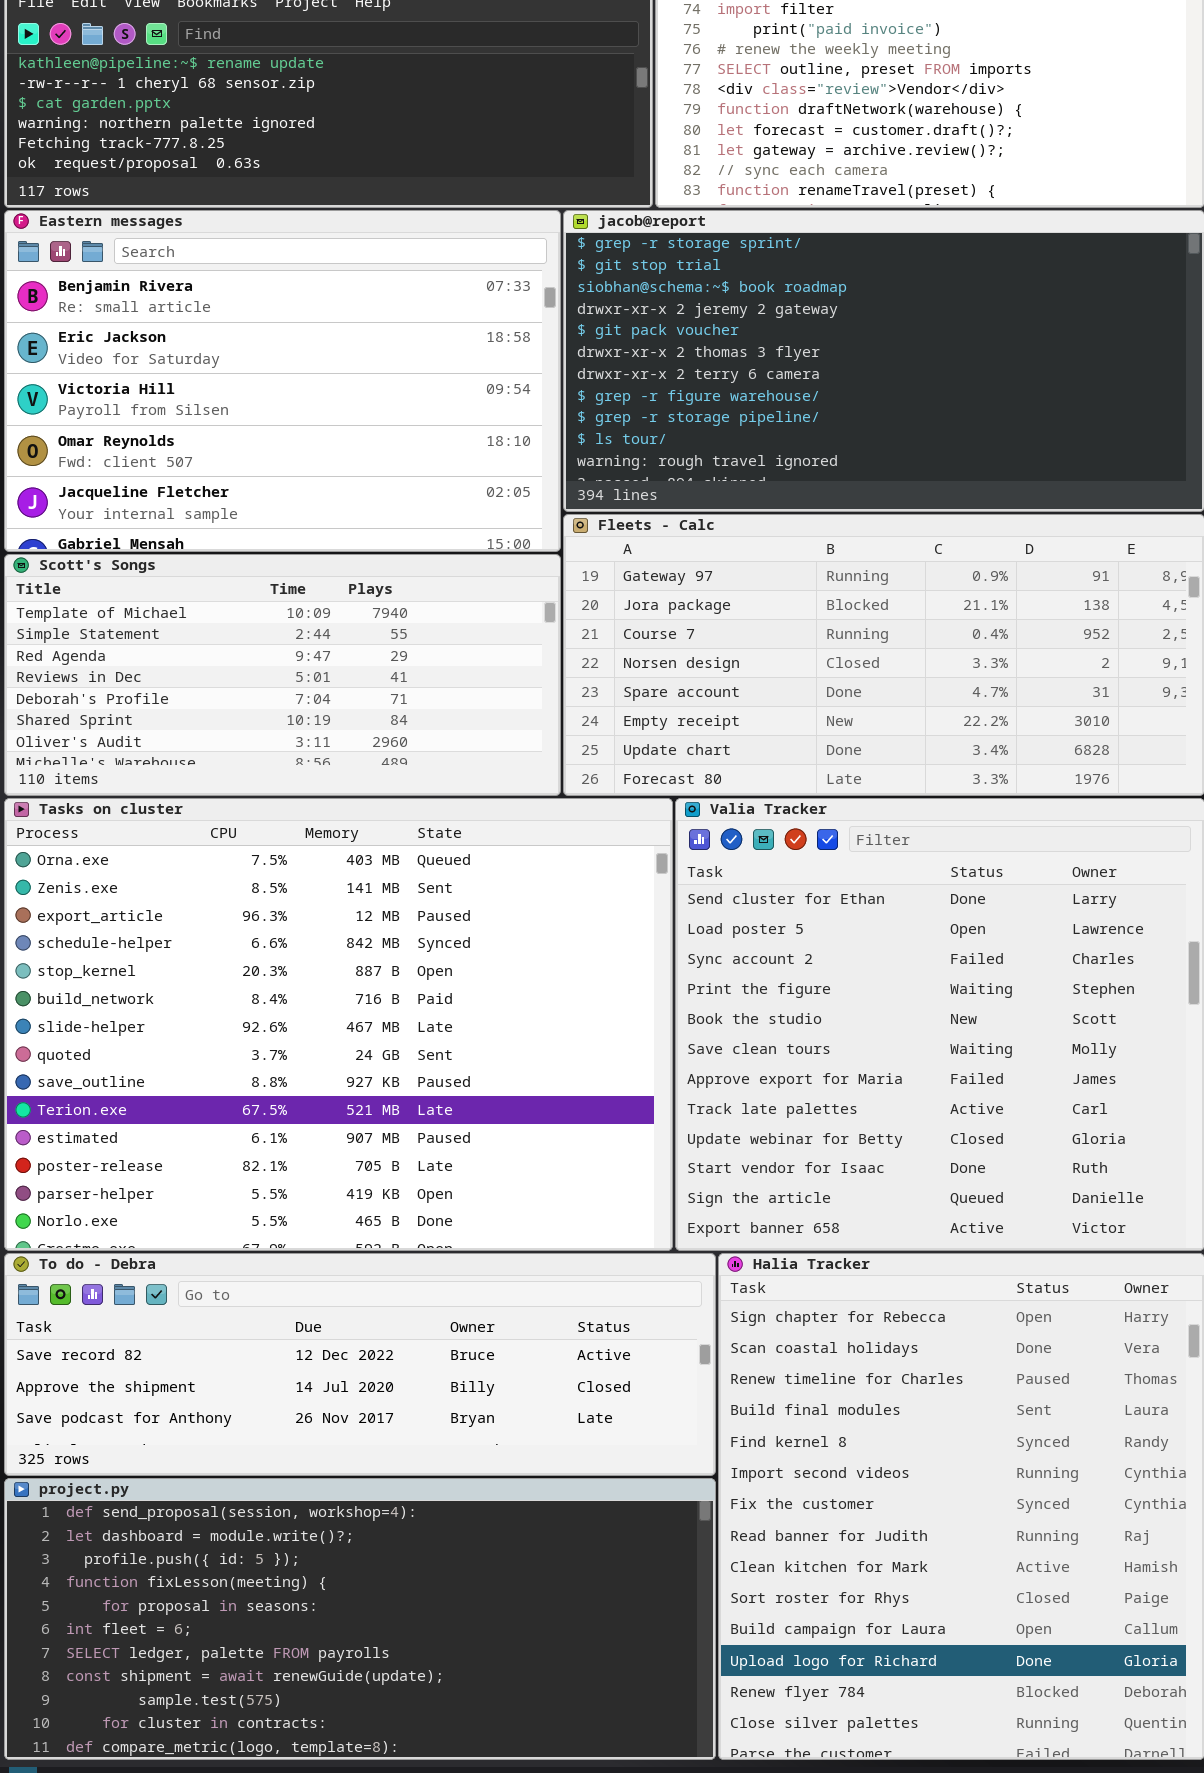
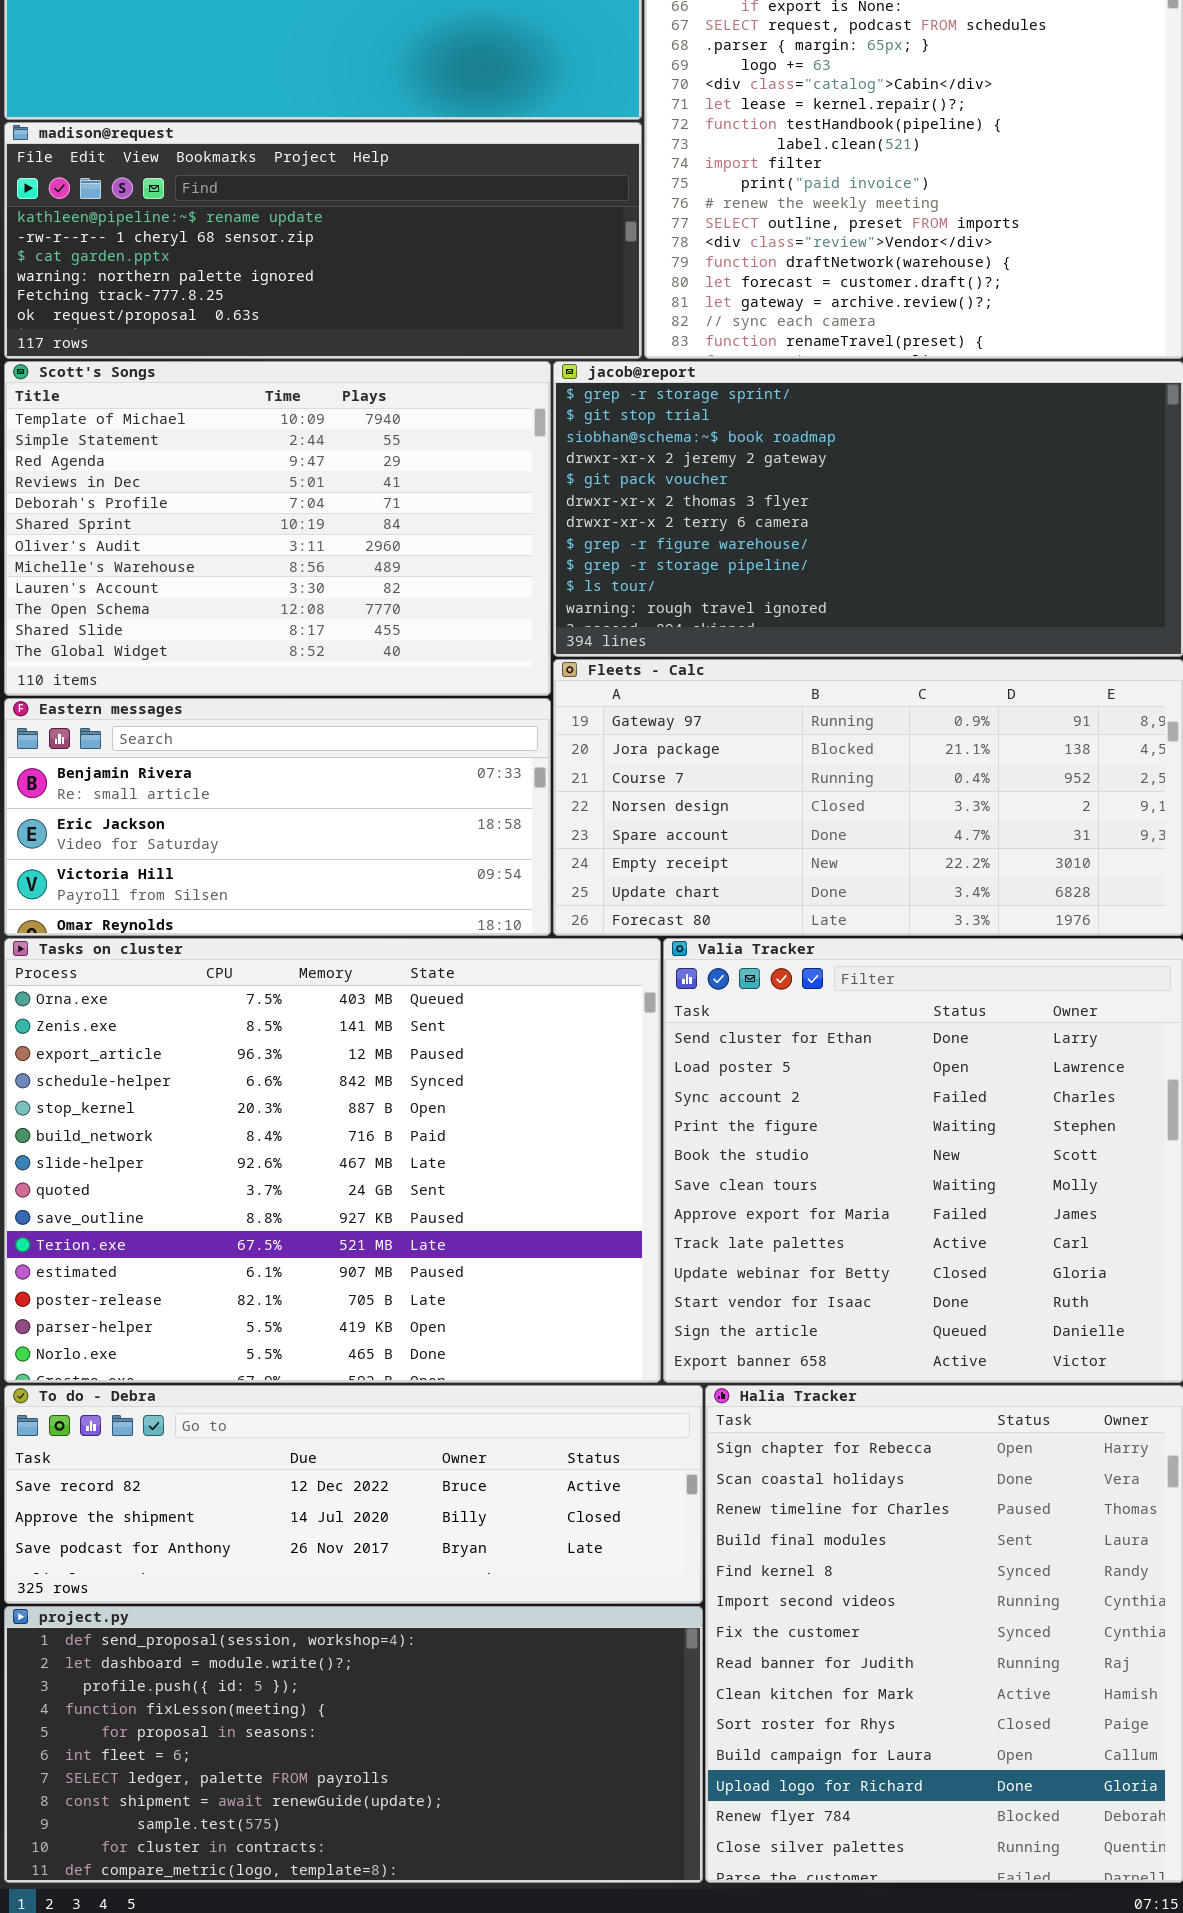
Eastern messages: [4,210,561,552] -> [4,698,551,936], moved, resized
Scott's Songs: [4,554,561,796] -> [4,361,551,696], moved, resized

